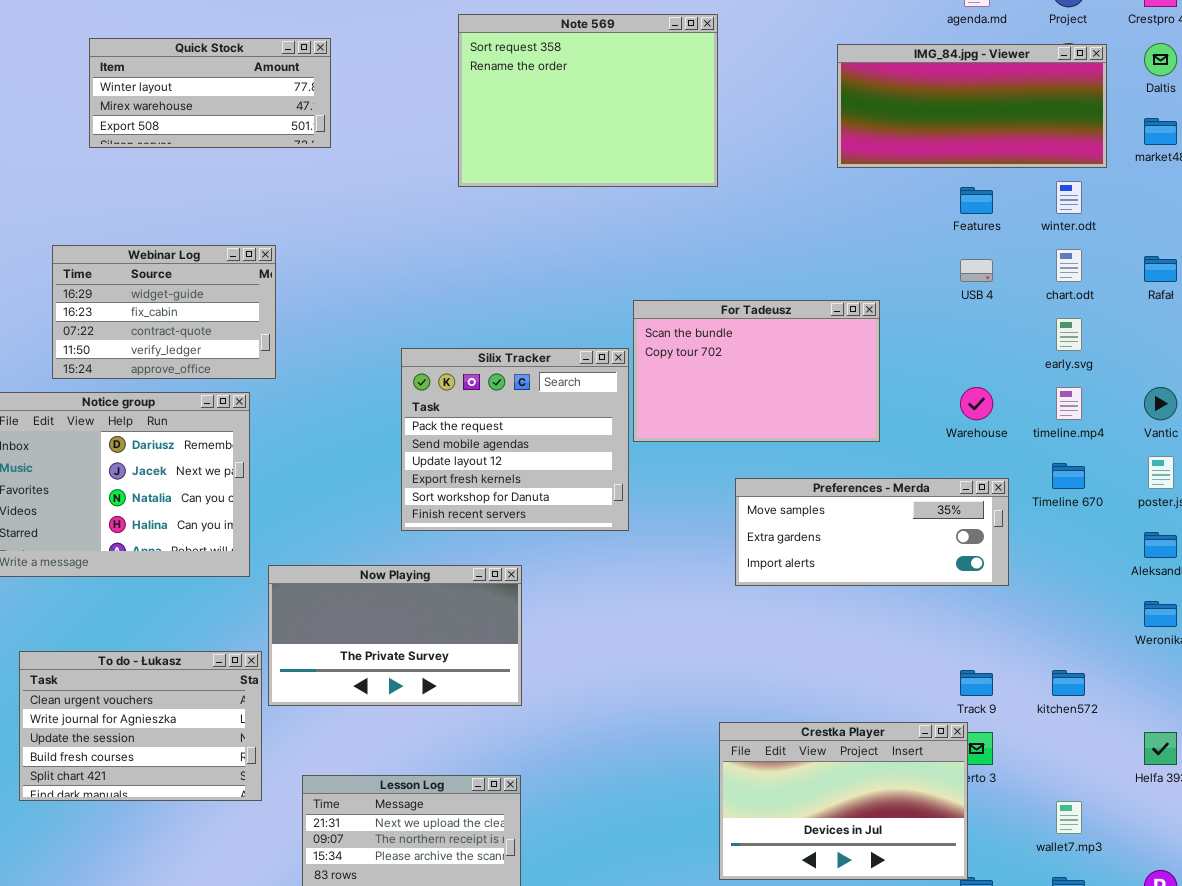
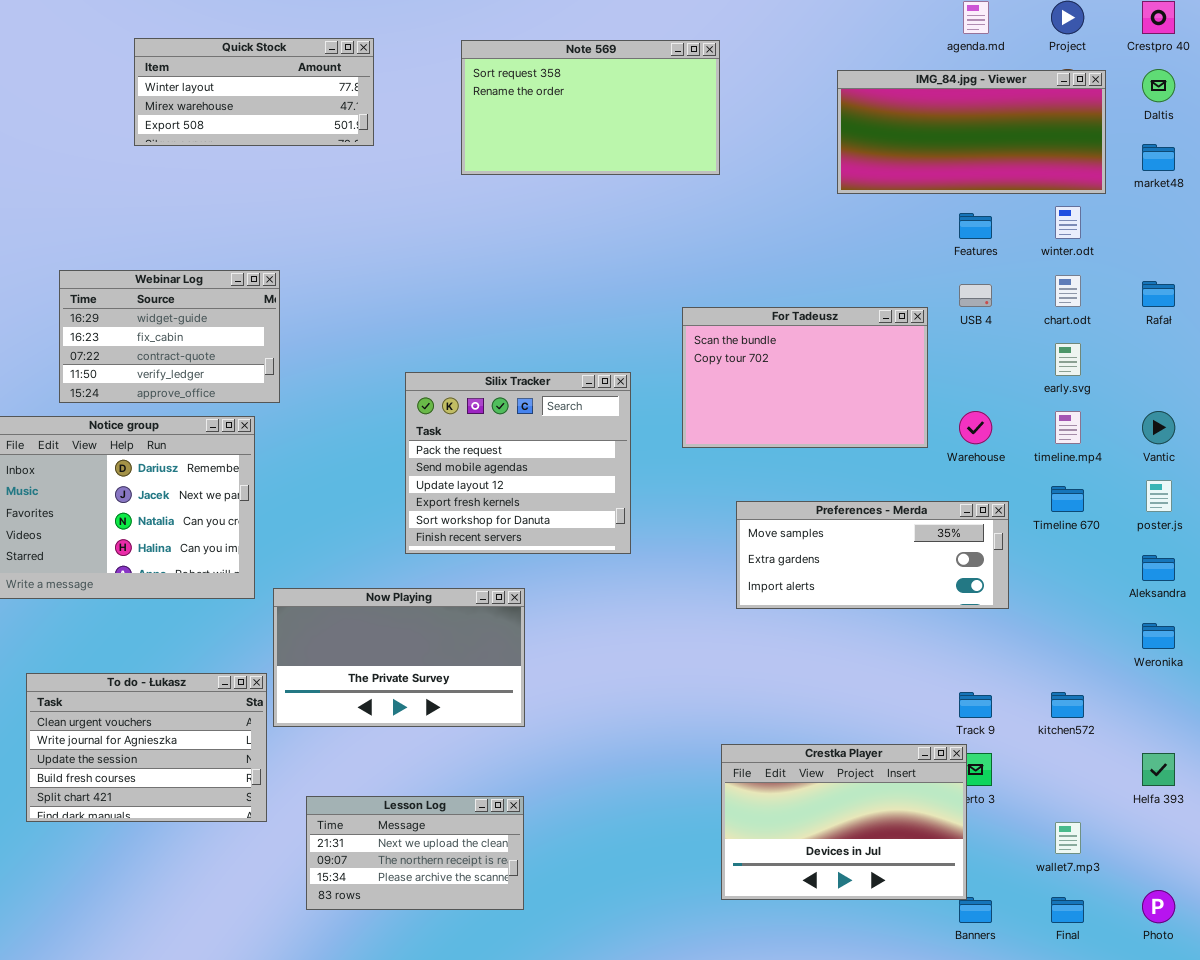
Note 569: [458,14,718,187] -> [461,40,720,175], resized
Quick Stock: [89,38,331,148] -> [134,38,374,146], moved
For Tadeusz: [633,300,880,442] -> [682,307,928,448], moved

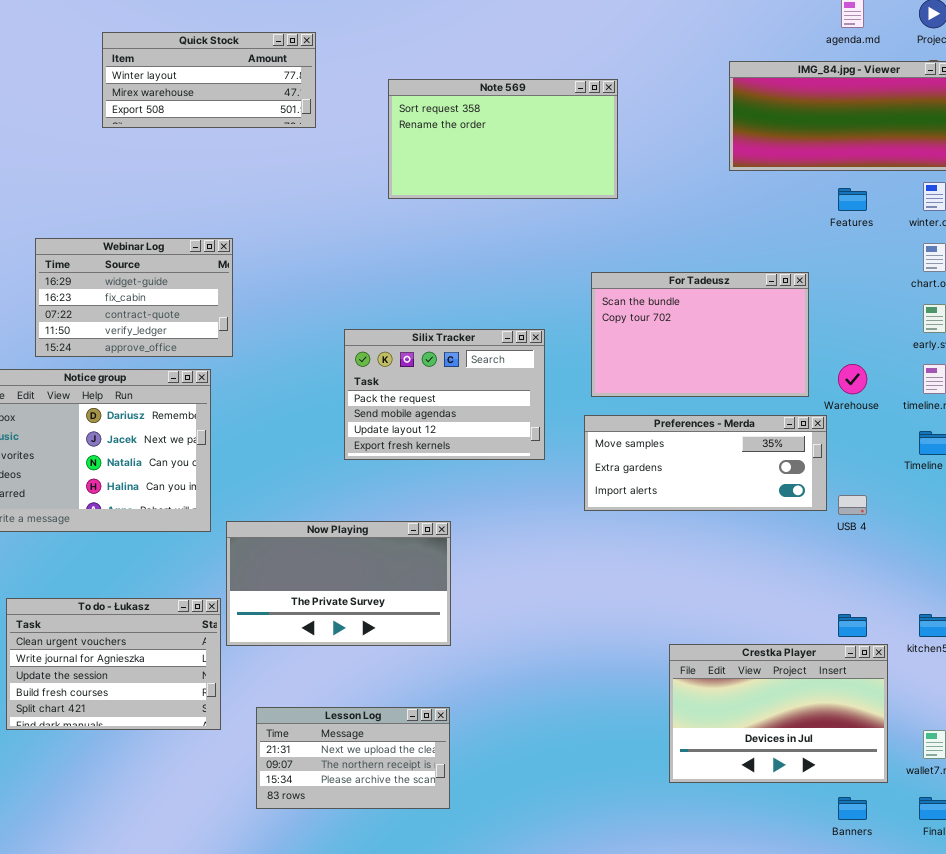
Note 569: [461,40,720,175] -> [388,79,618,199], moved
USB 4: [959,284,992,307] -> [838,495,867,515], moved
Silix Tracker: [405,372,631,554] -> [344,329,545,460], resized
Preferences - Merda: [736,501,1009,609] -> [584,415,827,511], moved
Crestka Player: [721,744,967,900] -> [669,644,888,783], moved

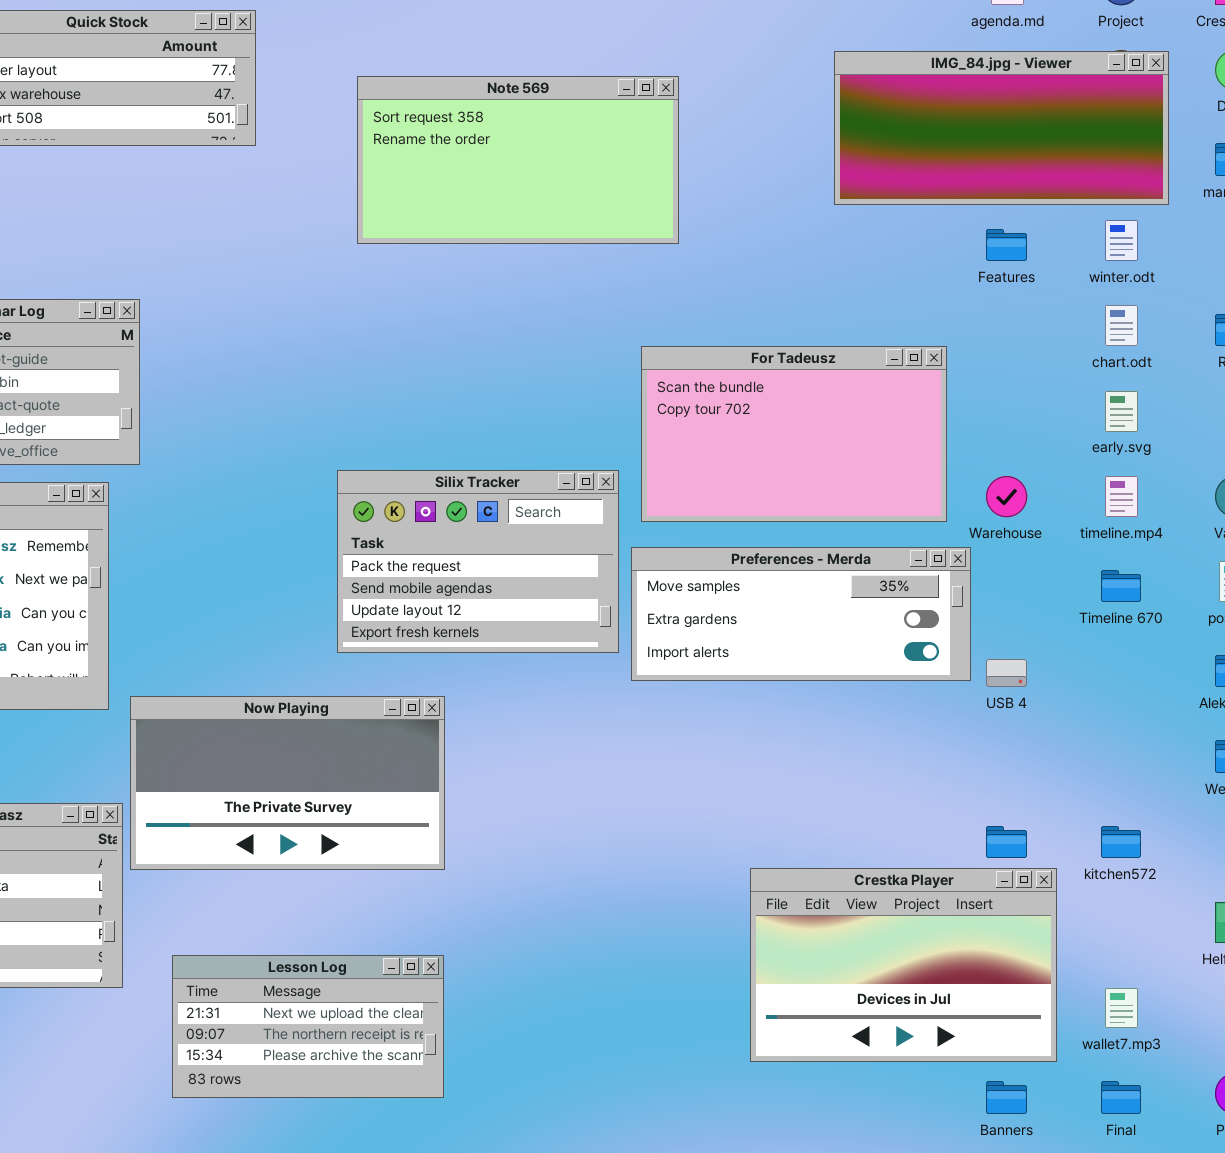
Silix Tracker: [344,329,545,460] -> [337,470,619,653], moved

